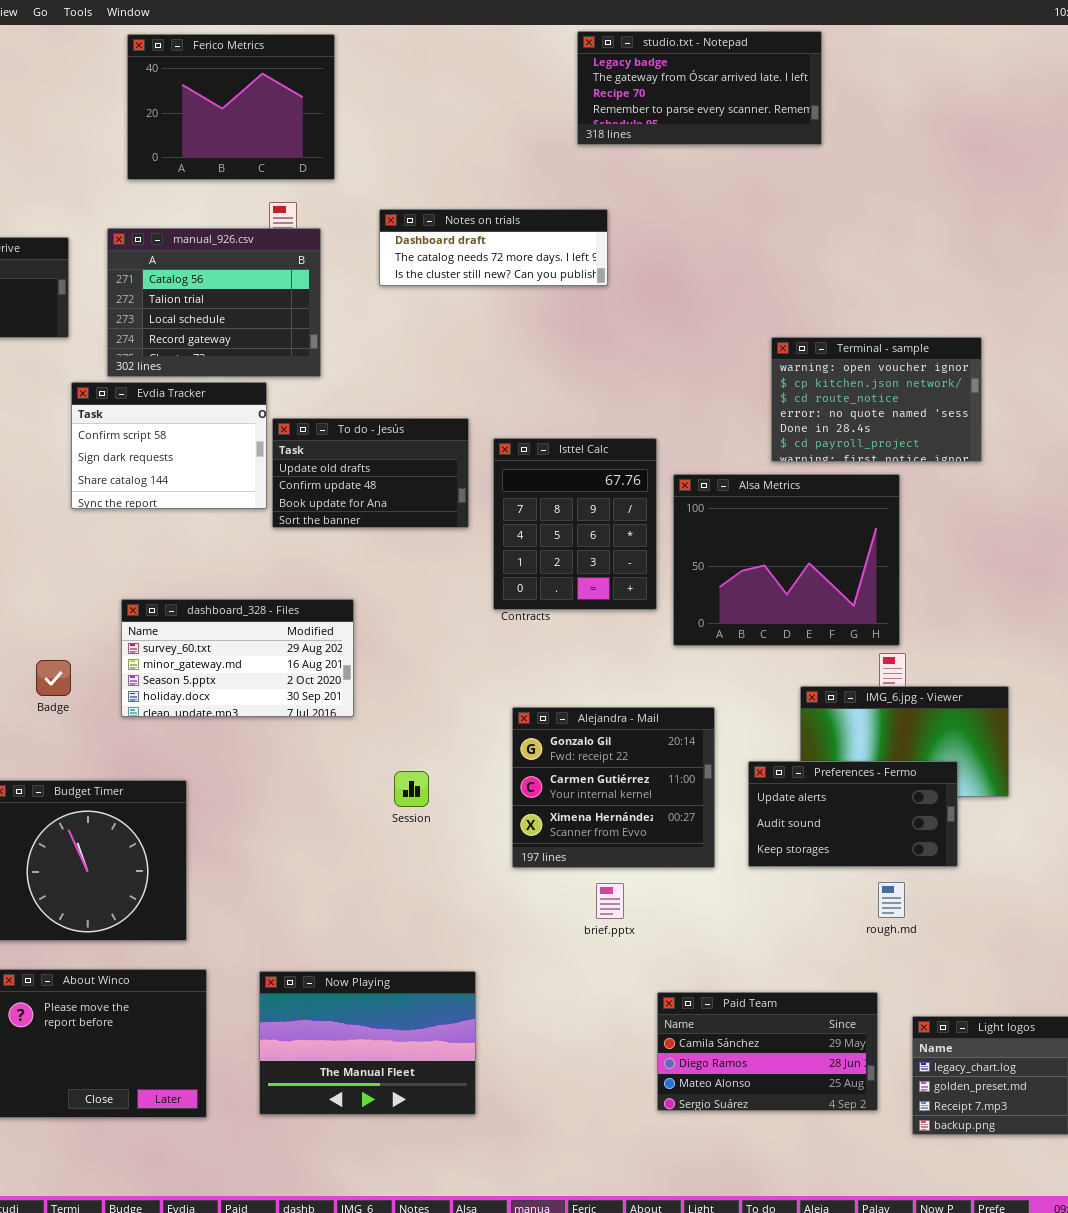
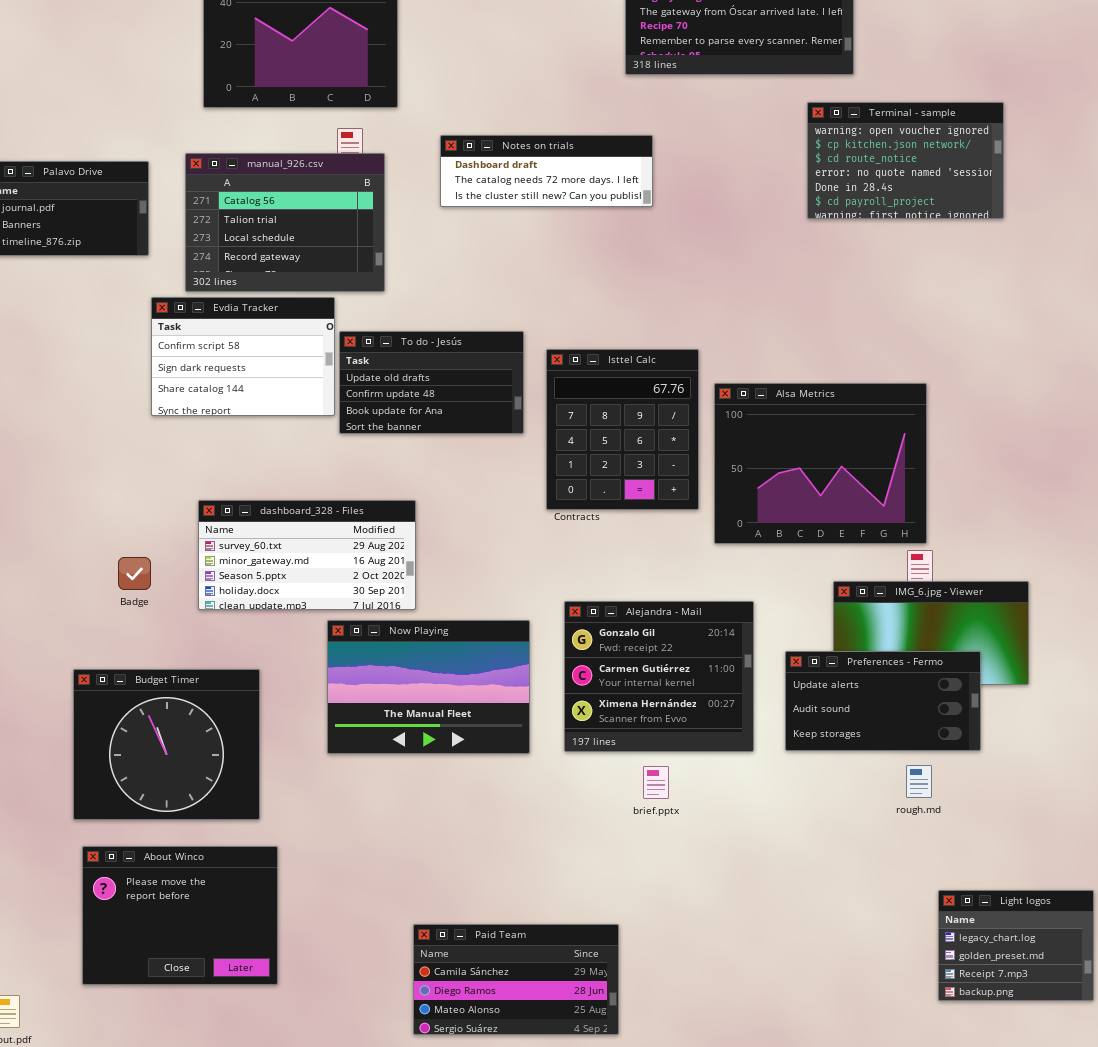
Terminal - sample: [771,337,982,462] -> [807,102,1004,219], moved
Now Playing: [259,971,476,1115] -> [327,620,530,754], moved
Paid Team: [657,992,878,1111] -> [413,924,619,1035], moved

